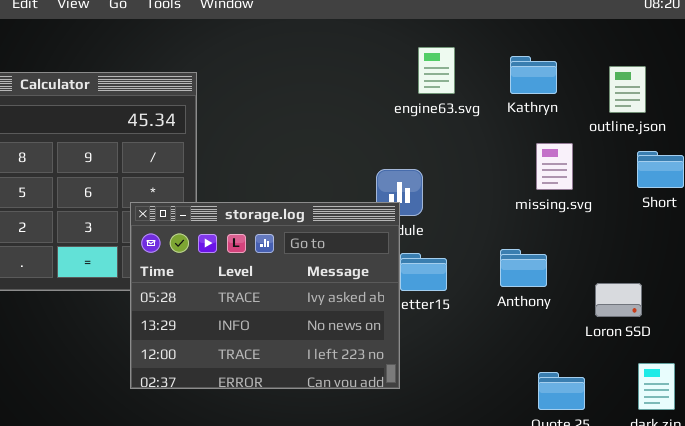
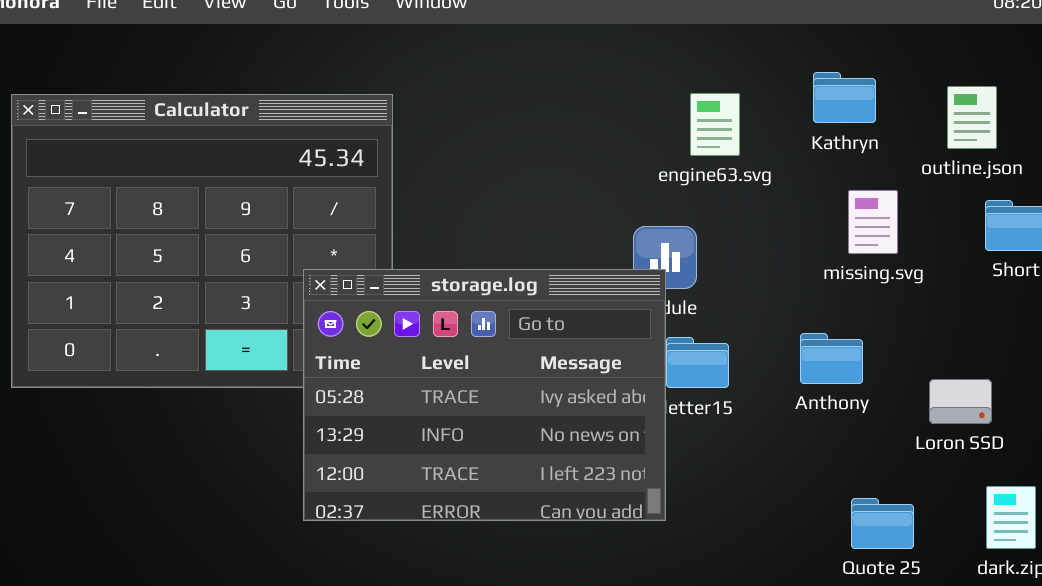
engine63.svg: [418,47,455,94] -> [690,93,740,156], moved

